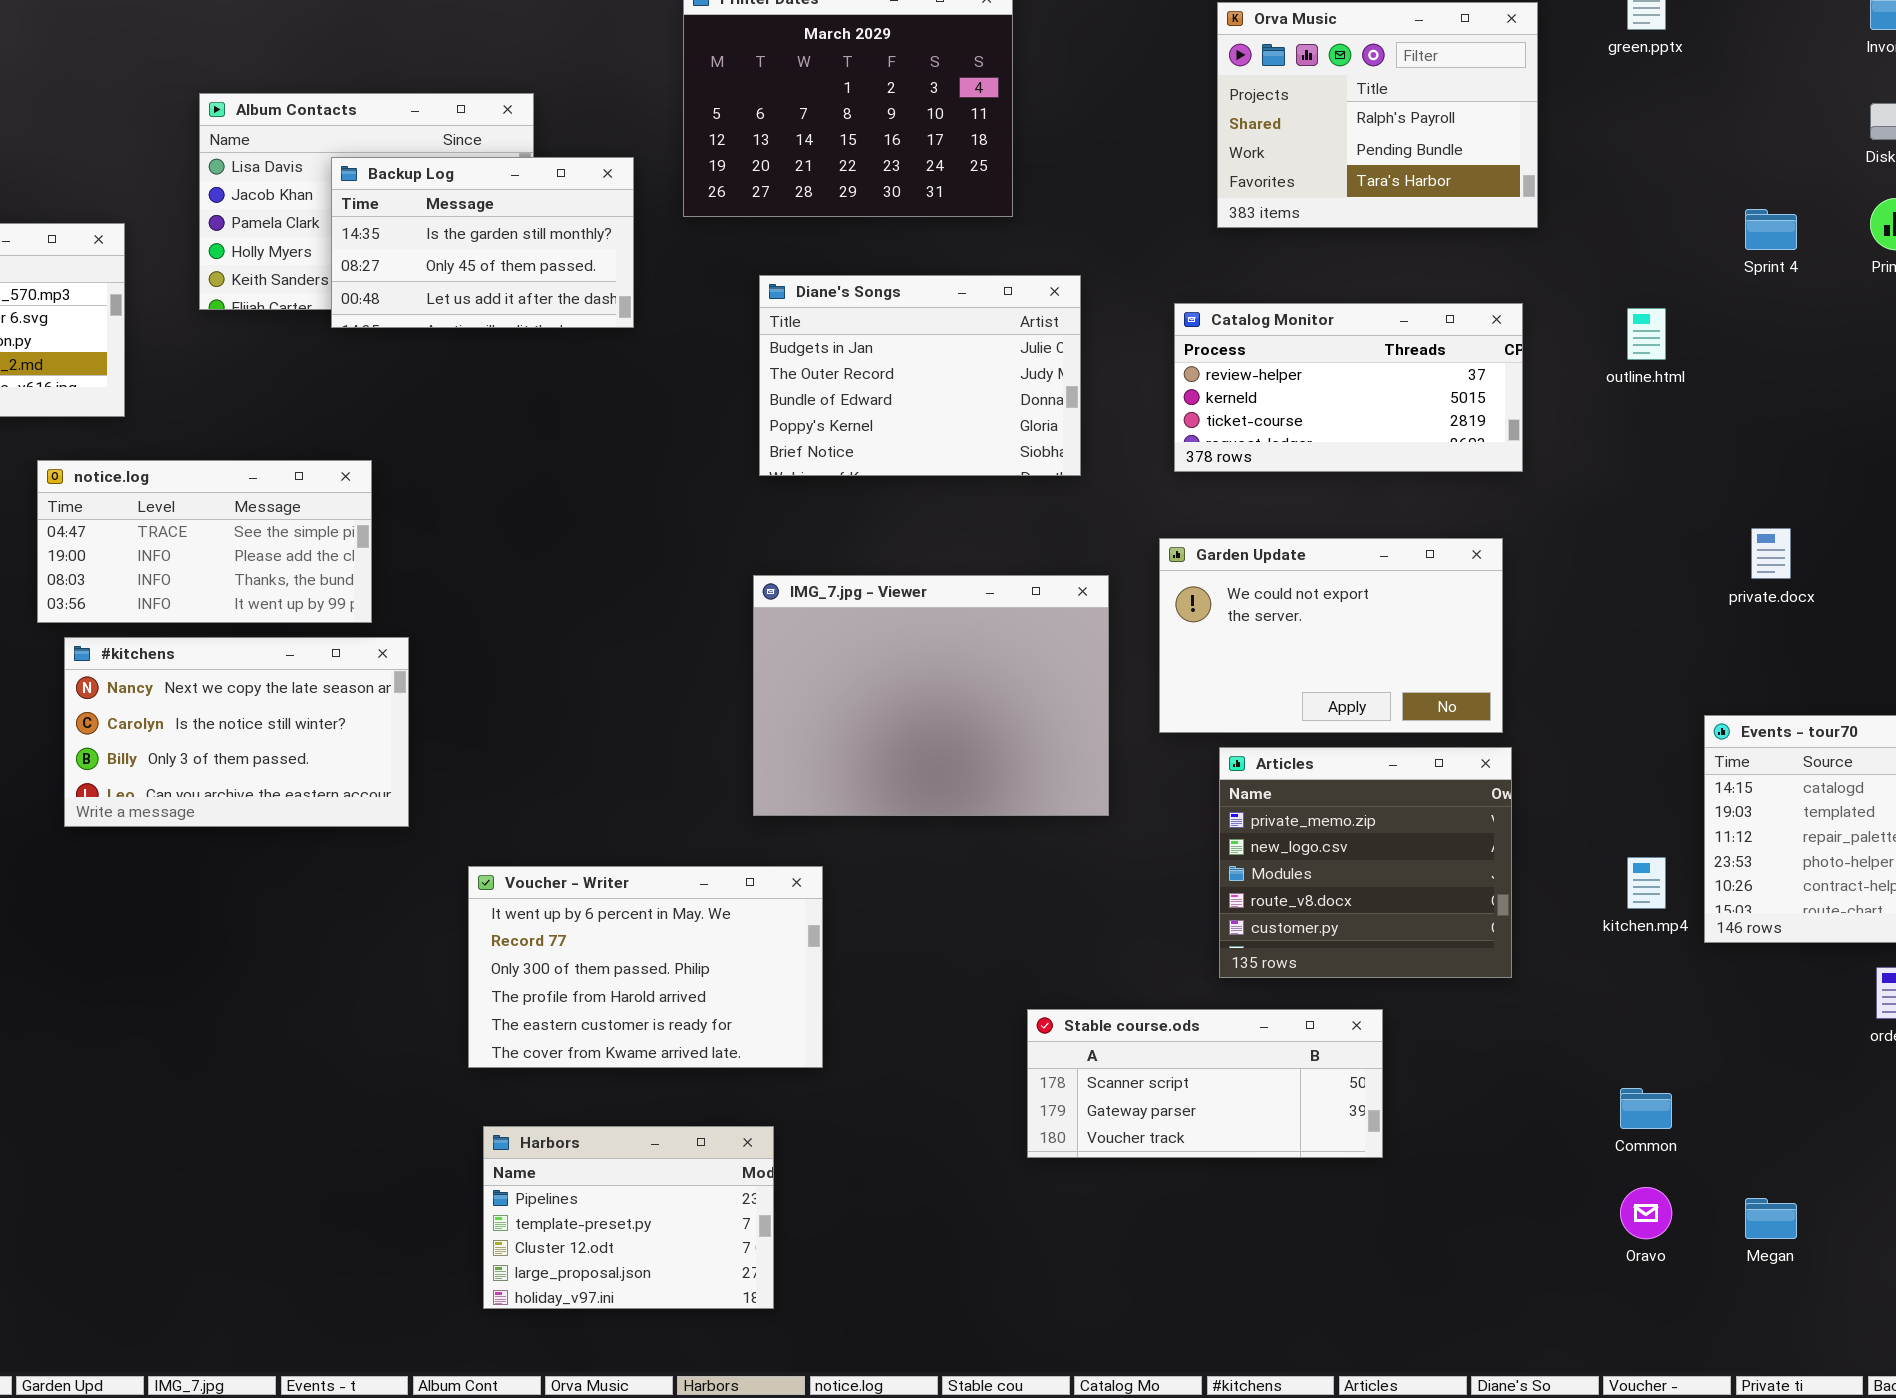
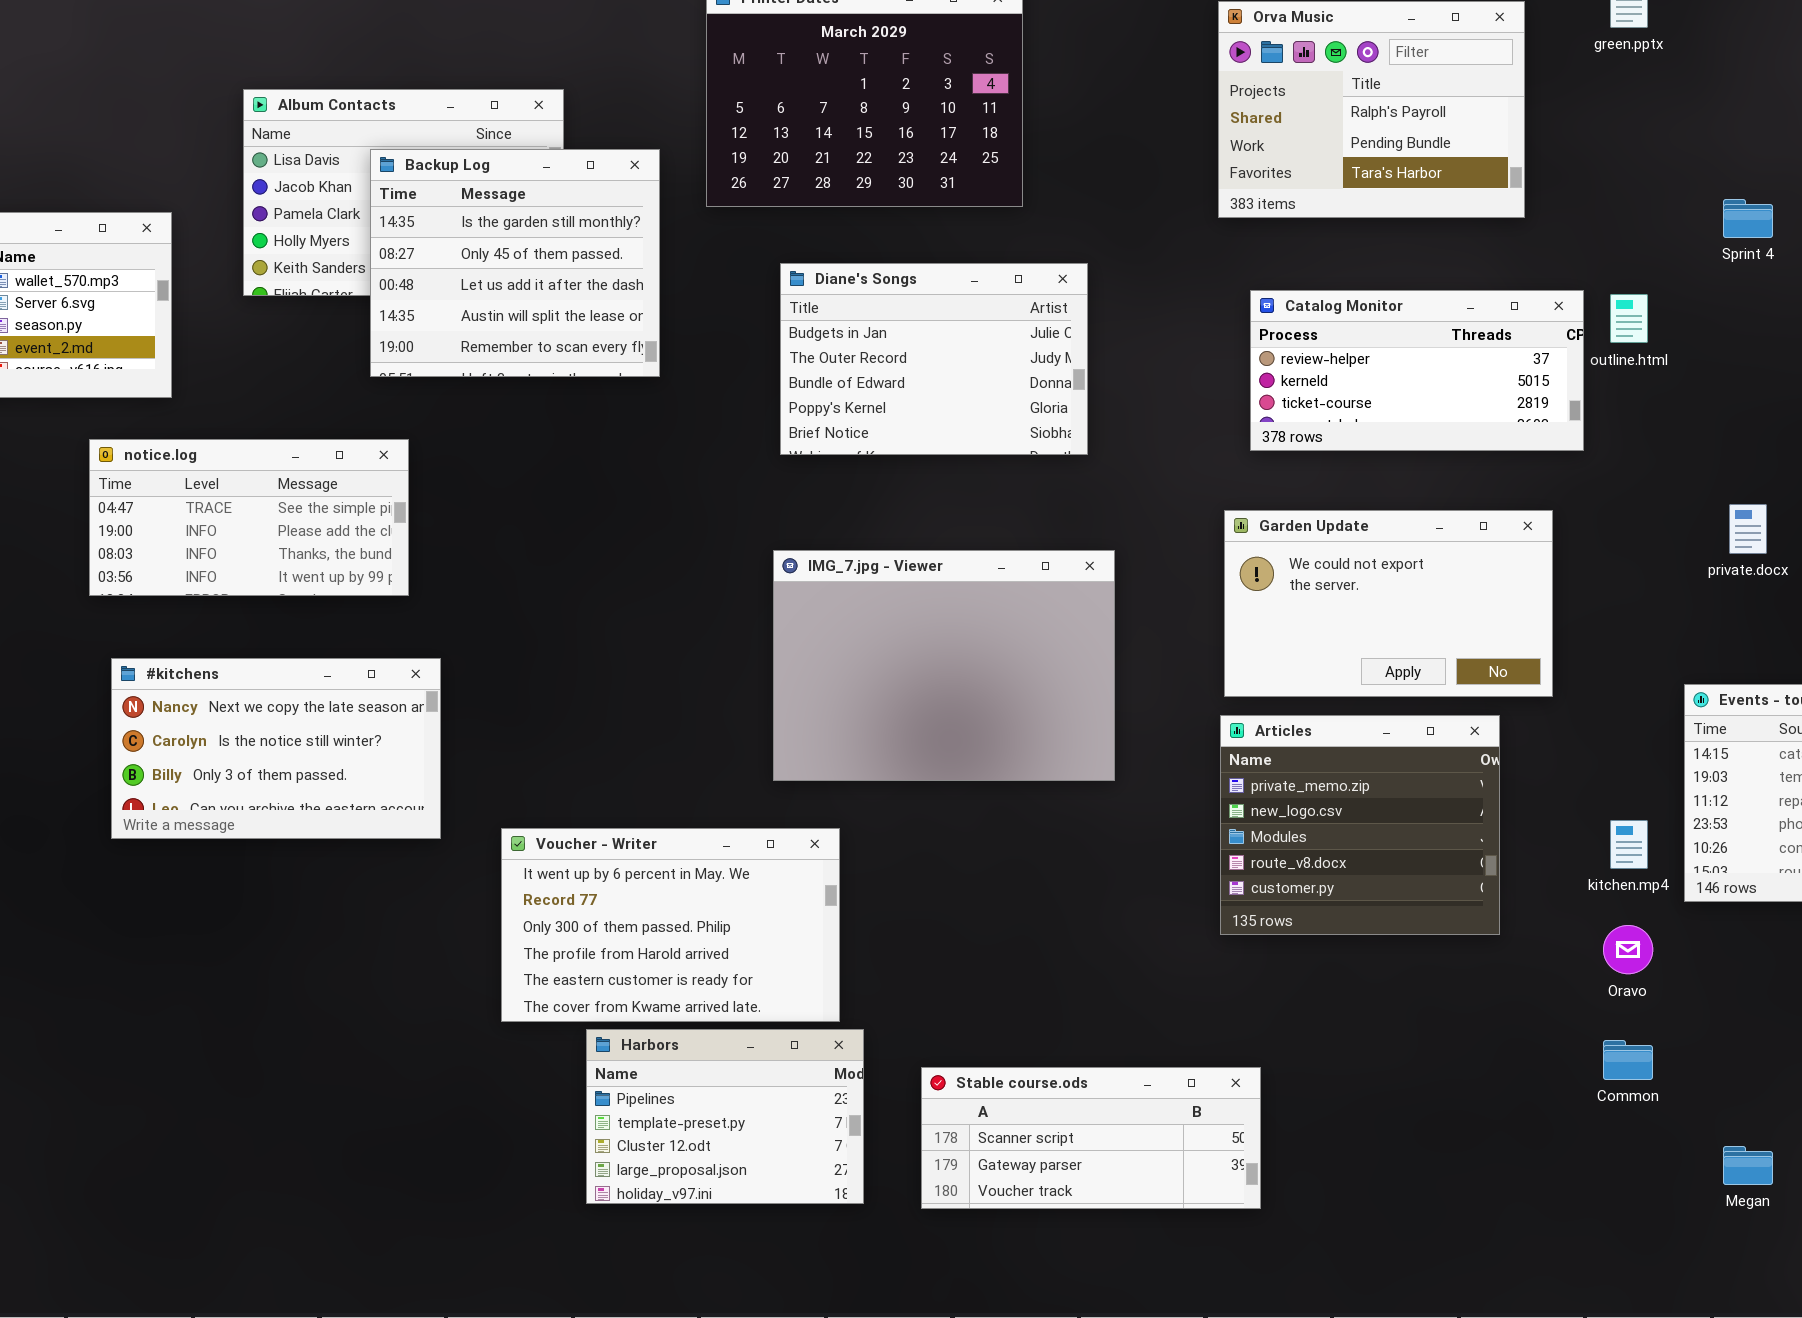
Backup Log: [331,157,634,328] -> [370,149,660,377], resized
Catalog Monitor: [1174,303,1523,472] -> [1250,290,1584,451], moved
Garden Update: [1159,538,1503,733] -> [1224,510,1553,697], moved
#kitchens: [64,637,409,827] -> [111,658,441,839], moved
Stable course.ods: [1027,1009,1383,1158] -> [921,1067,1261,1209], moved
Harbors: [483,1126,774,1309] -> [586,1029,864,1204], moved
Oravo: [1620,1187,1672,1239] -> [1603,925,1653,974], moved

